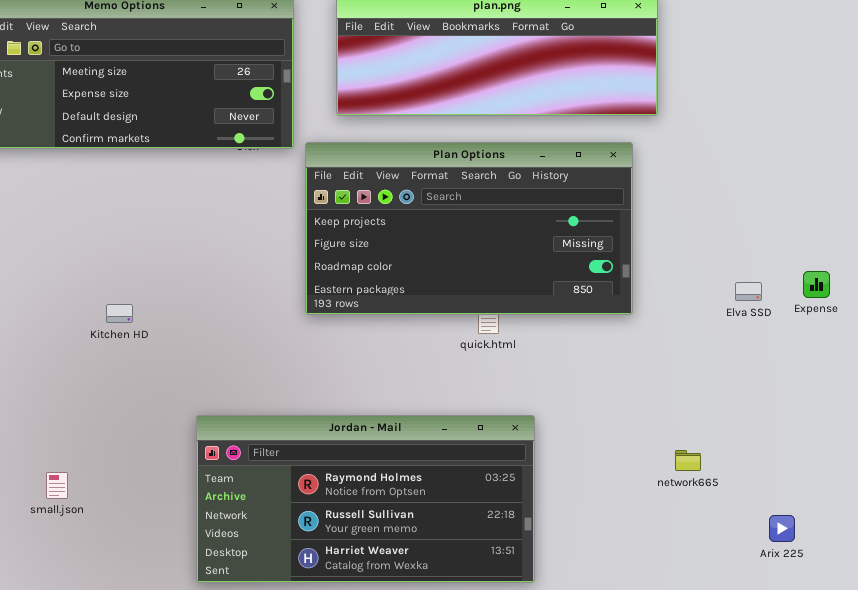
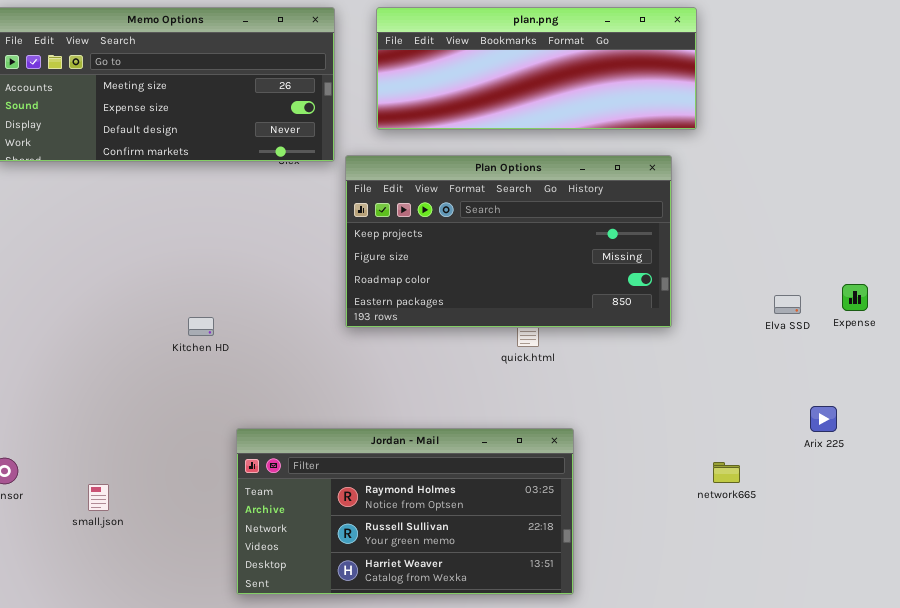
Kitchen HD: [106,304,133,323] -> [188,317,214,336], moved
Arix 225: [769,515,795,542] -> [810,406,837,432], moved

